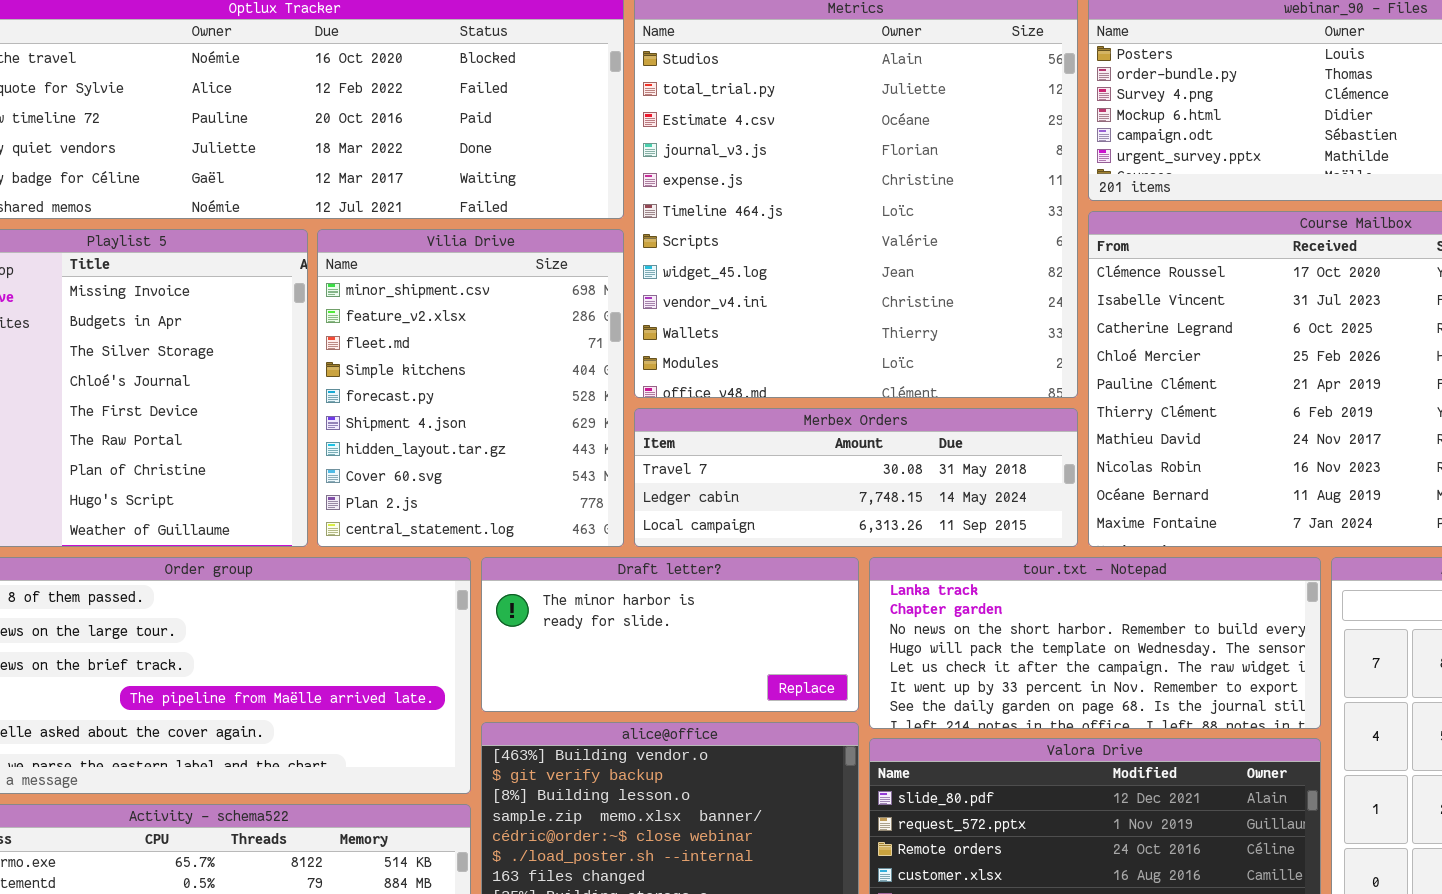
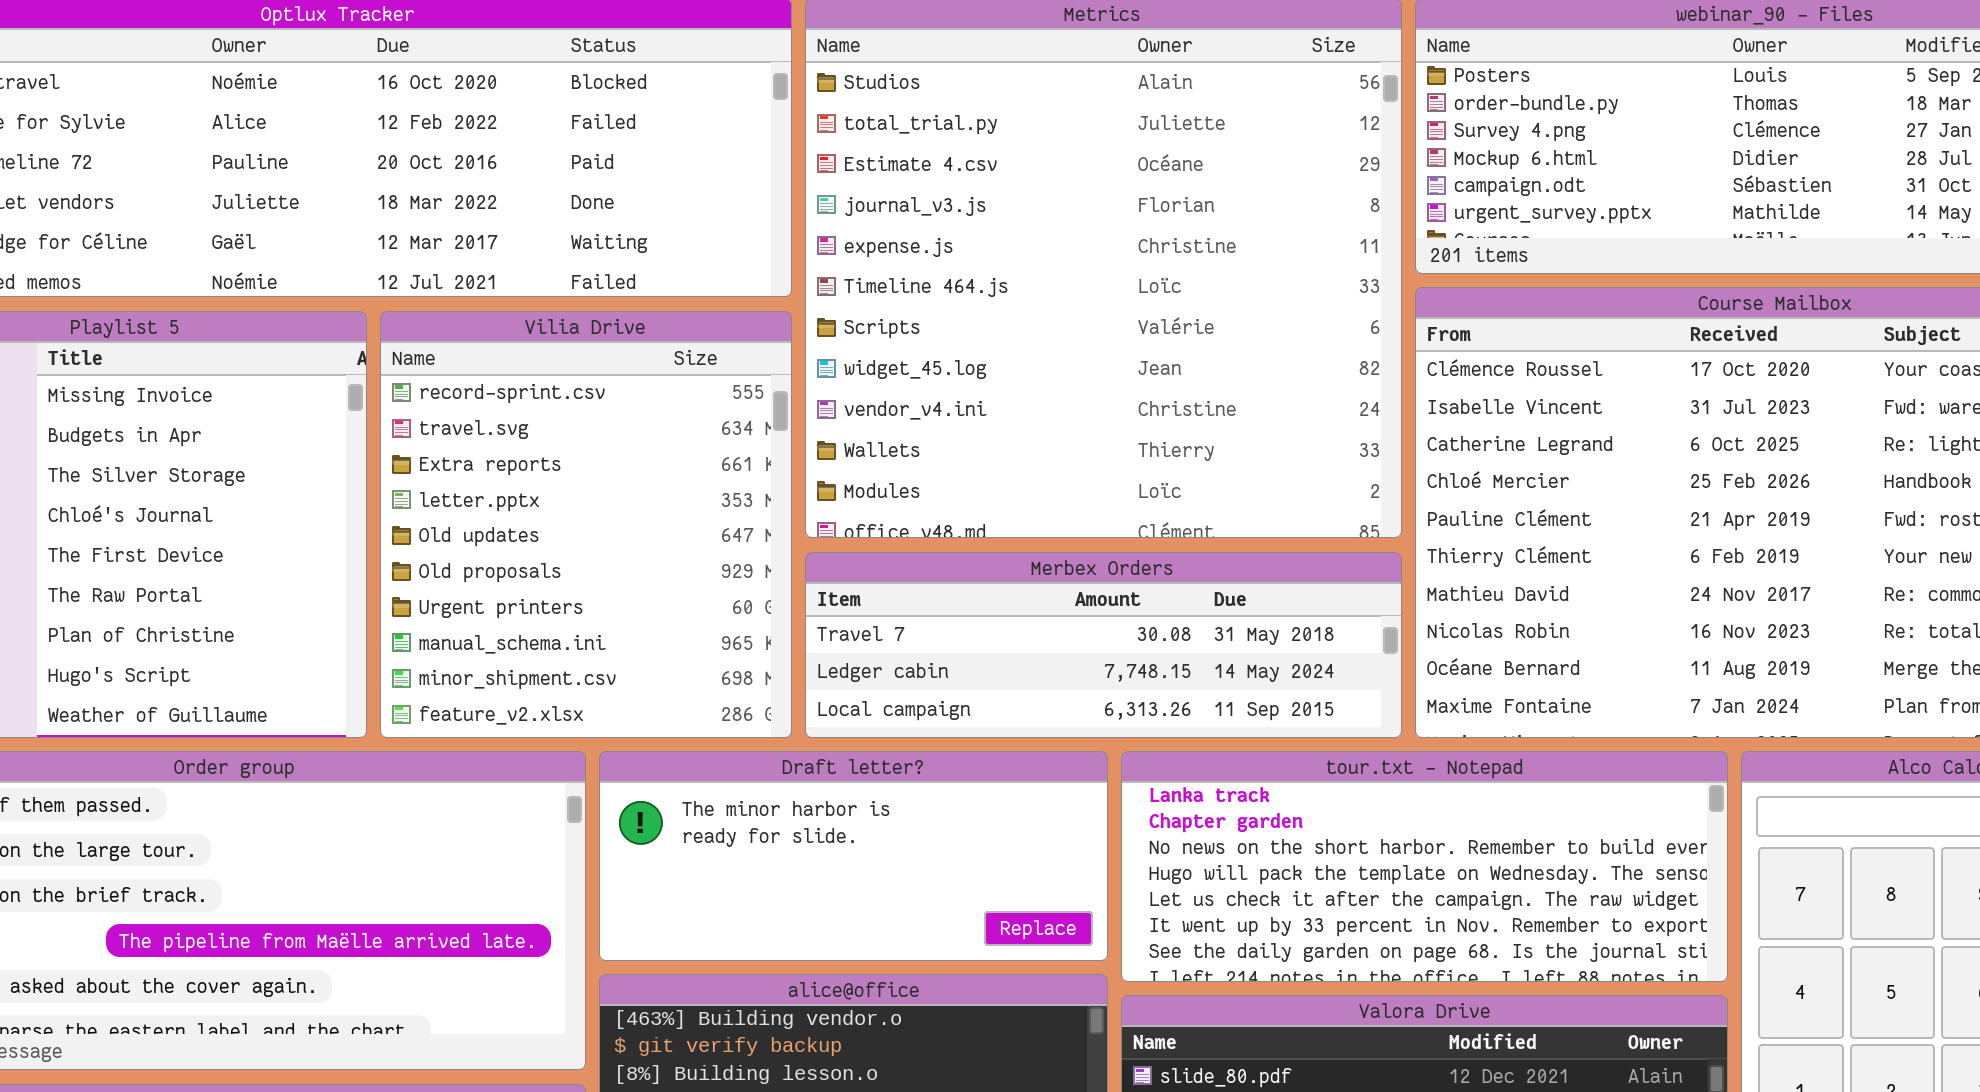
Vilia Drive: [317,229,624,547] -> [380,311,792,738], scrolled up 8 rows

